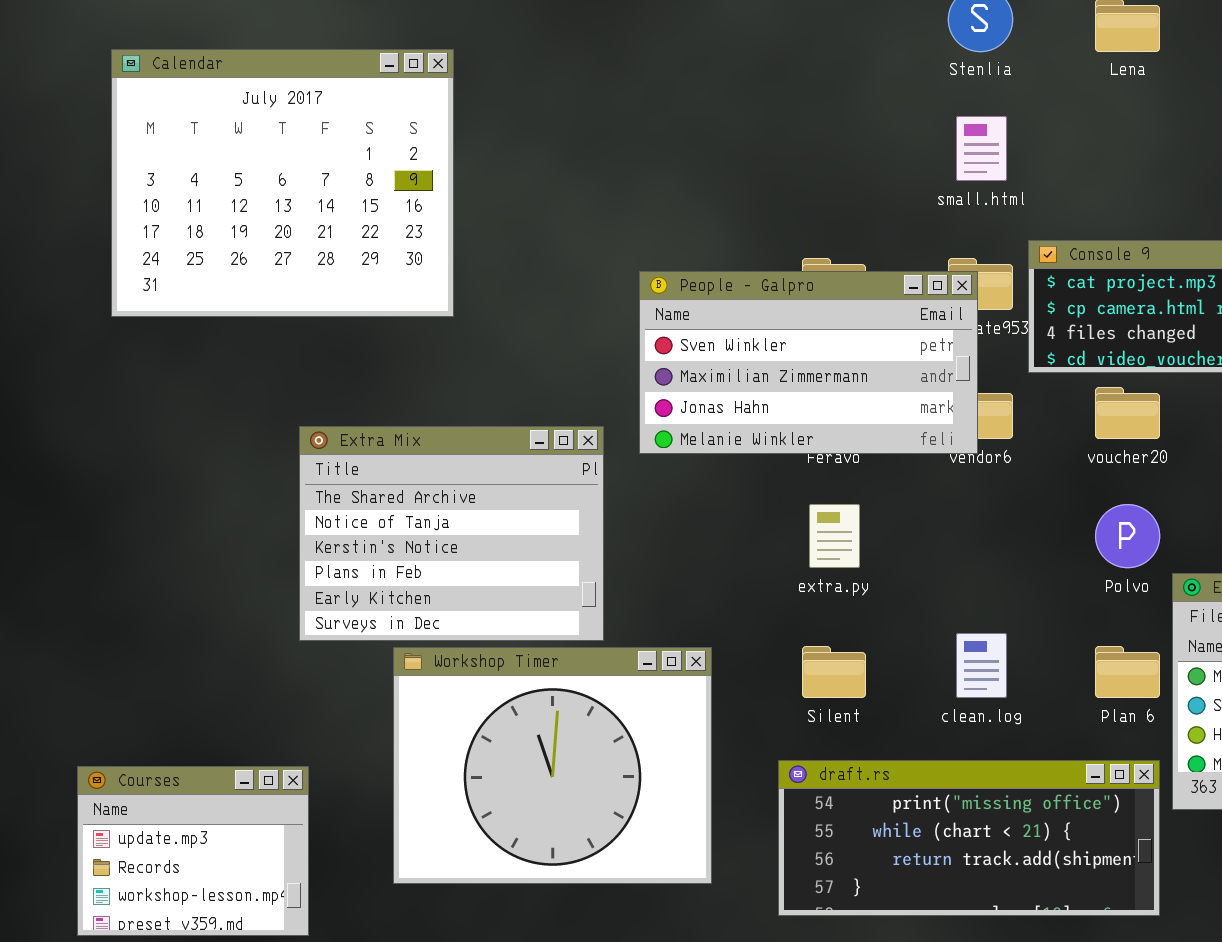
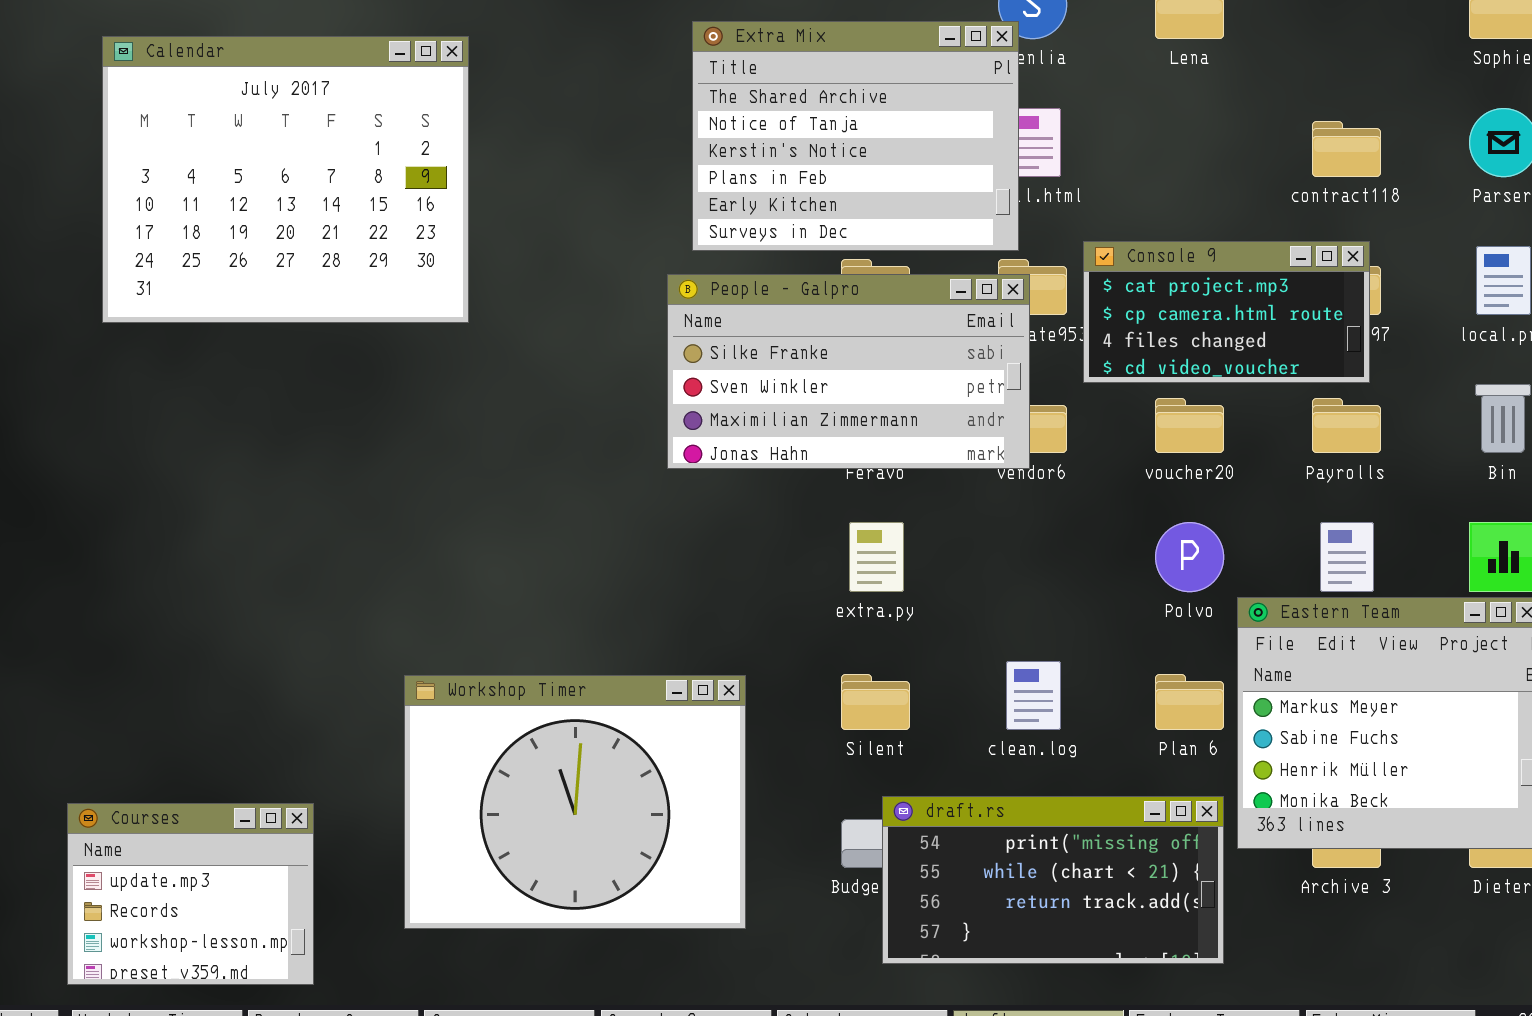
People - Galpro: [639,271,978,454] -> [667,274,1030,469], scrolled up 1 row
Extra Mix: [299,426,604,641] -> [692,21,1019,251], moved
draft.rs: [778,760,1160,916] -> [882,796,1224,964], resized

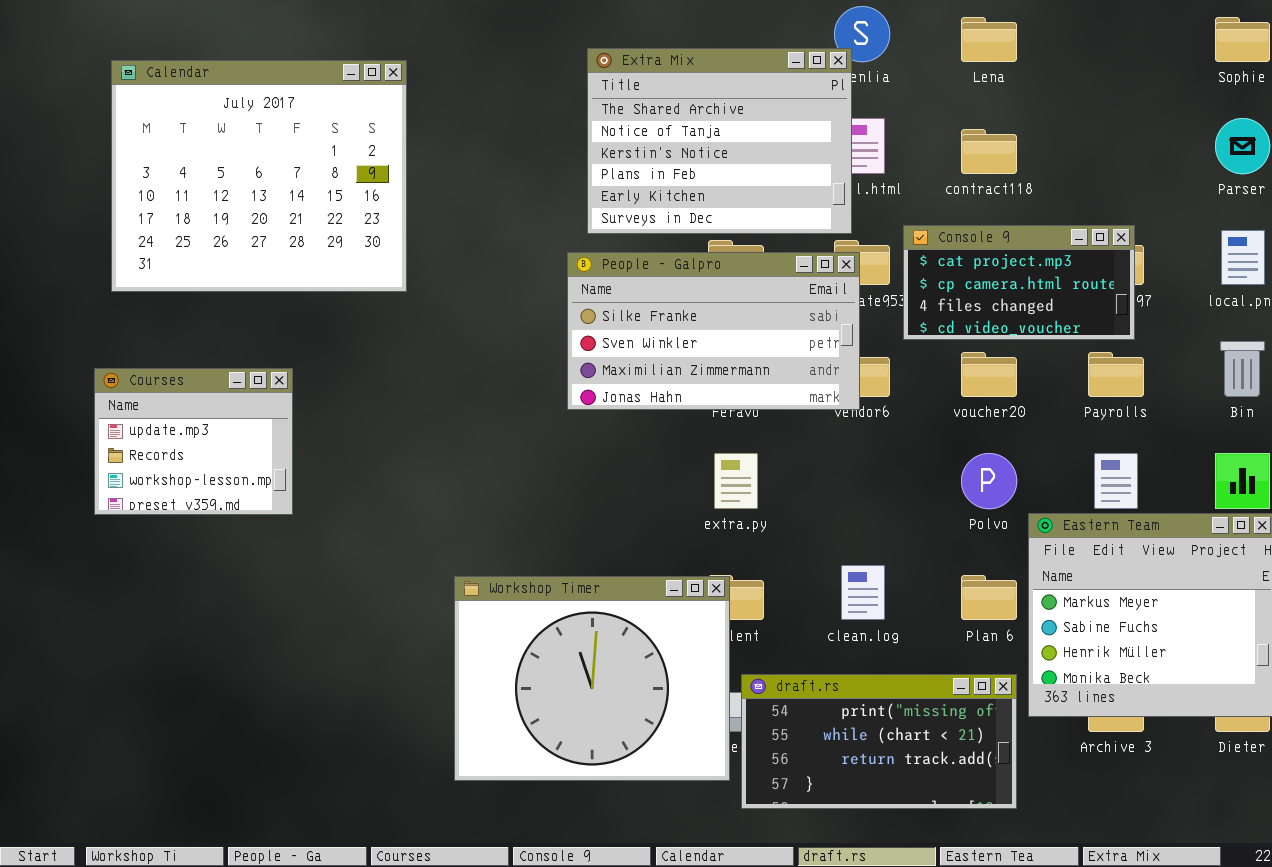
contract118: [1312,121,1381,177] -> [961,129,1017,174], moved
Workshop Timer: [404,675,746,929] -> [454,576,730,781], moved
Courses: [67,803,314,985] -> [94,368,293,515], moved

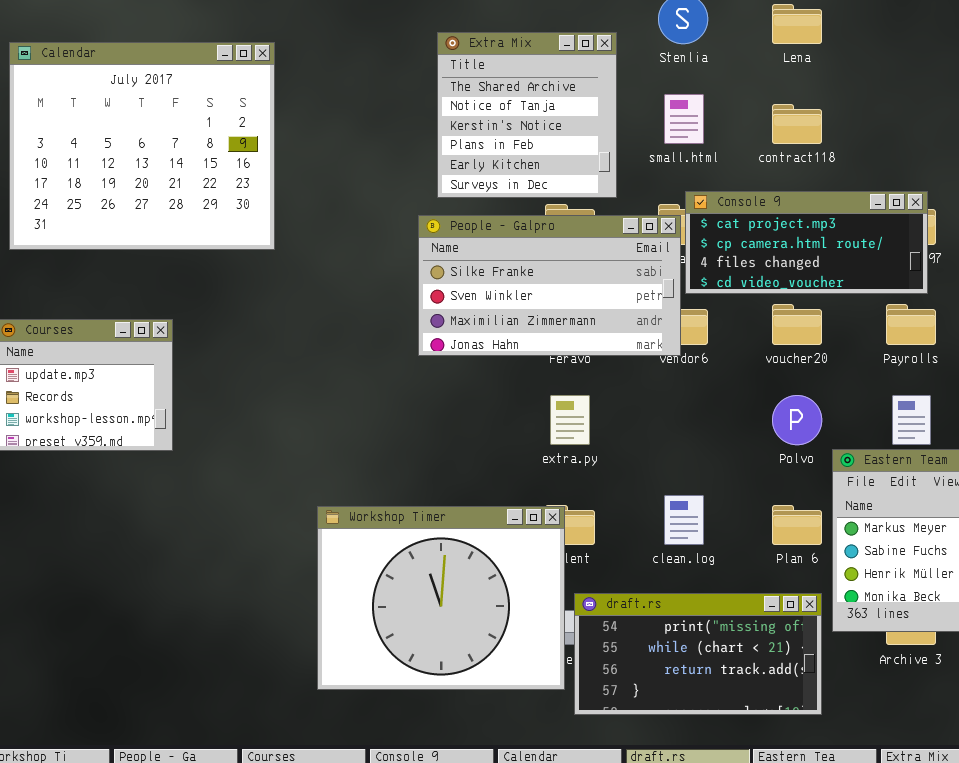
Extra Mix: [587,48,852,234] -> [437,32,617,198], resized
Console 9: [903,225,1135,340] -> [685,191,928,294], resized

